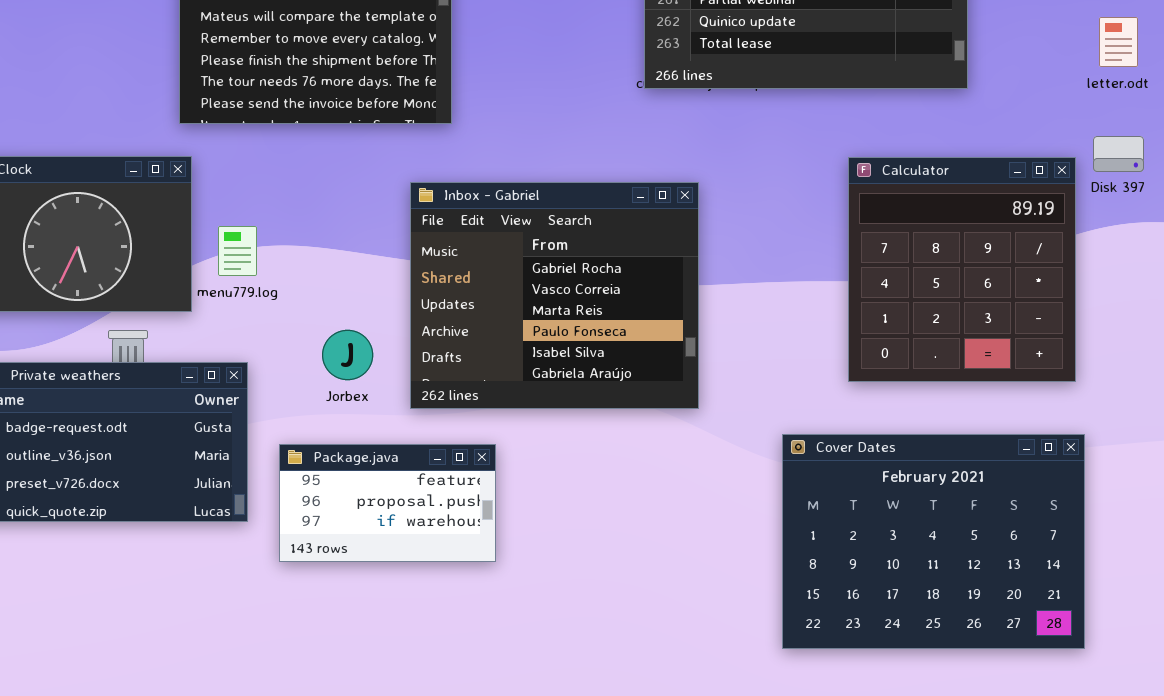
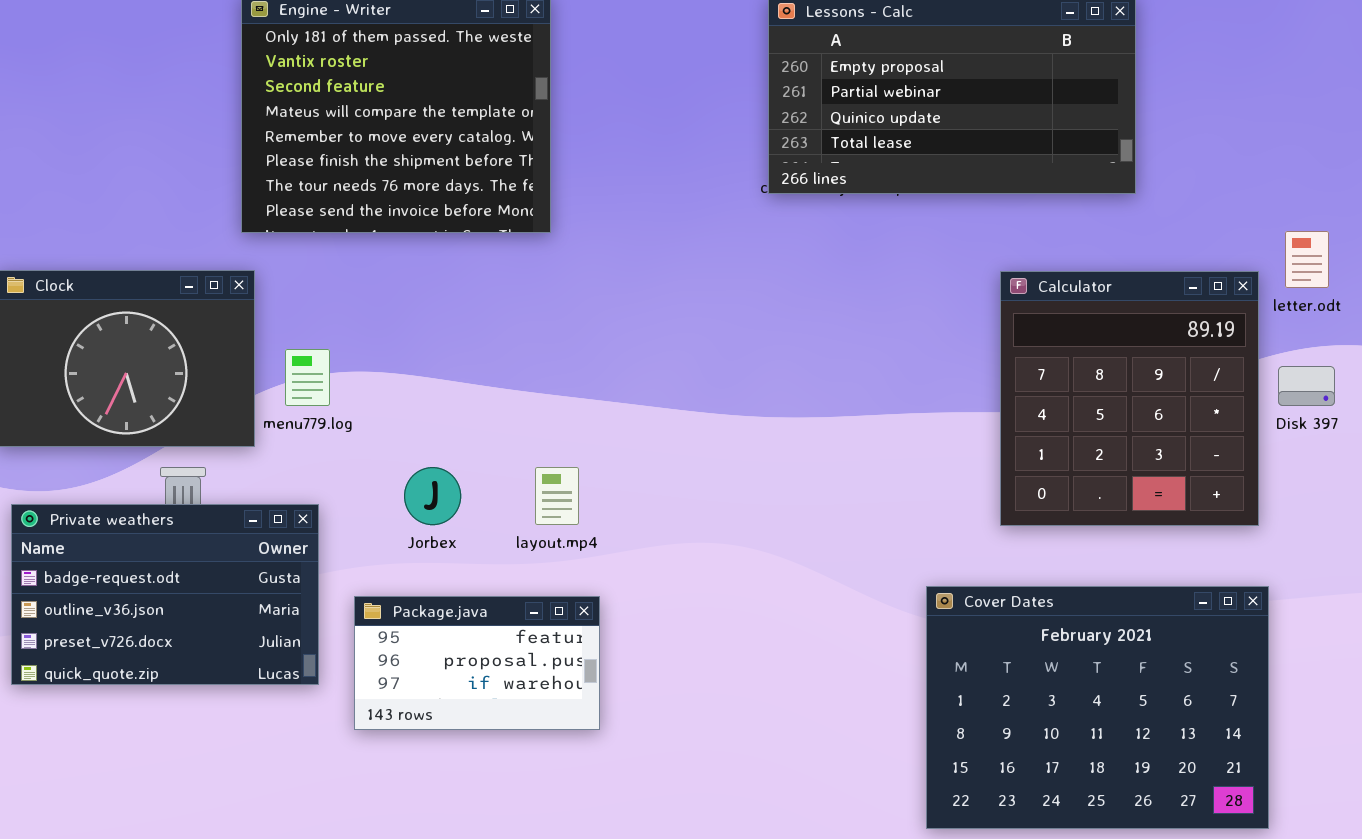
letter.odt: [1099,17,1138,67] -> [1285,231,1329,288], moved
Disk 397: [1093,136,1144,172] -> [1278,366,1335,406], moved
Inbox - Gabriel: [410,182,699,409] -> none, closed

